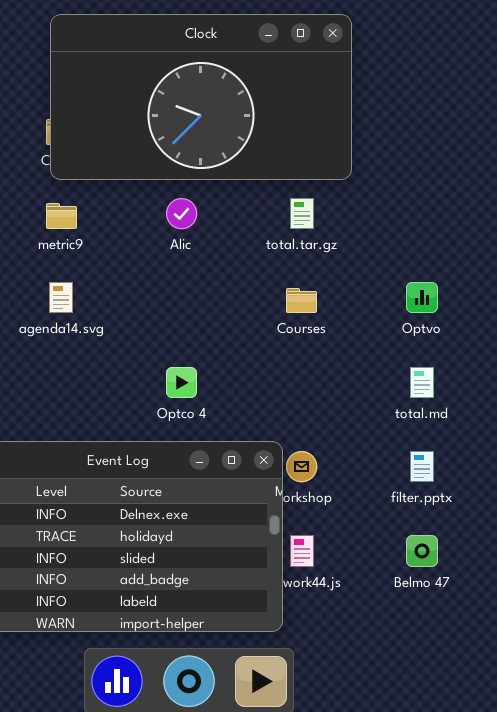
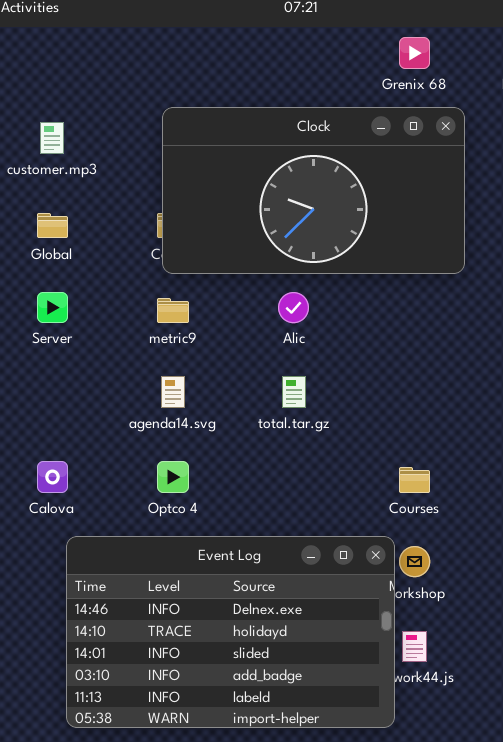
total.tar.gz: [290,198,314,229] -> [282,376,306,408], moved
Courses: [286,288,317,313] -> [399,467,430,493], moved
Optco 4: [166,367,197,398] -> [157,461,189,493], moved

